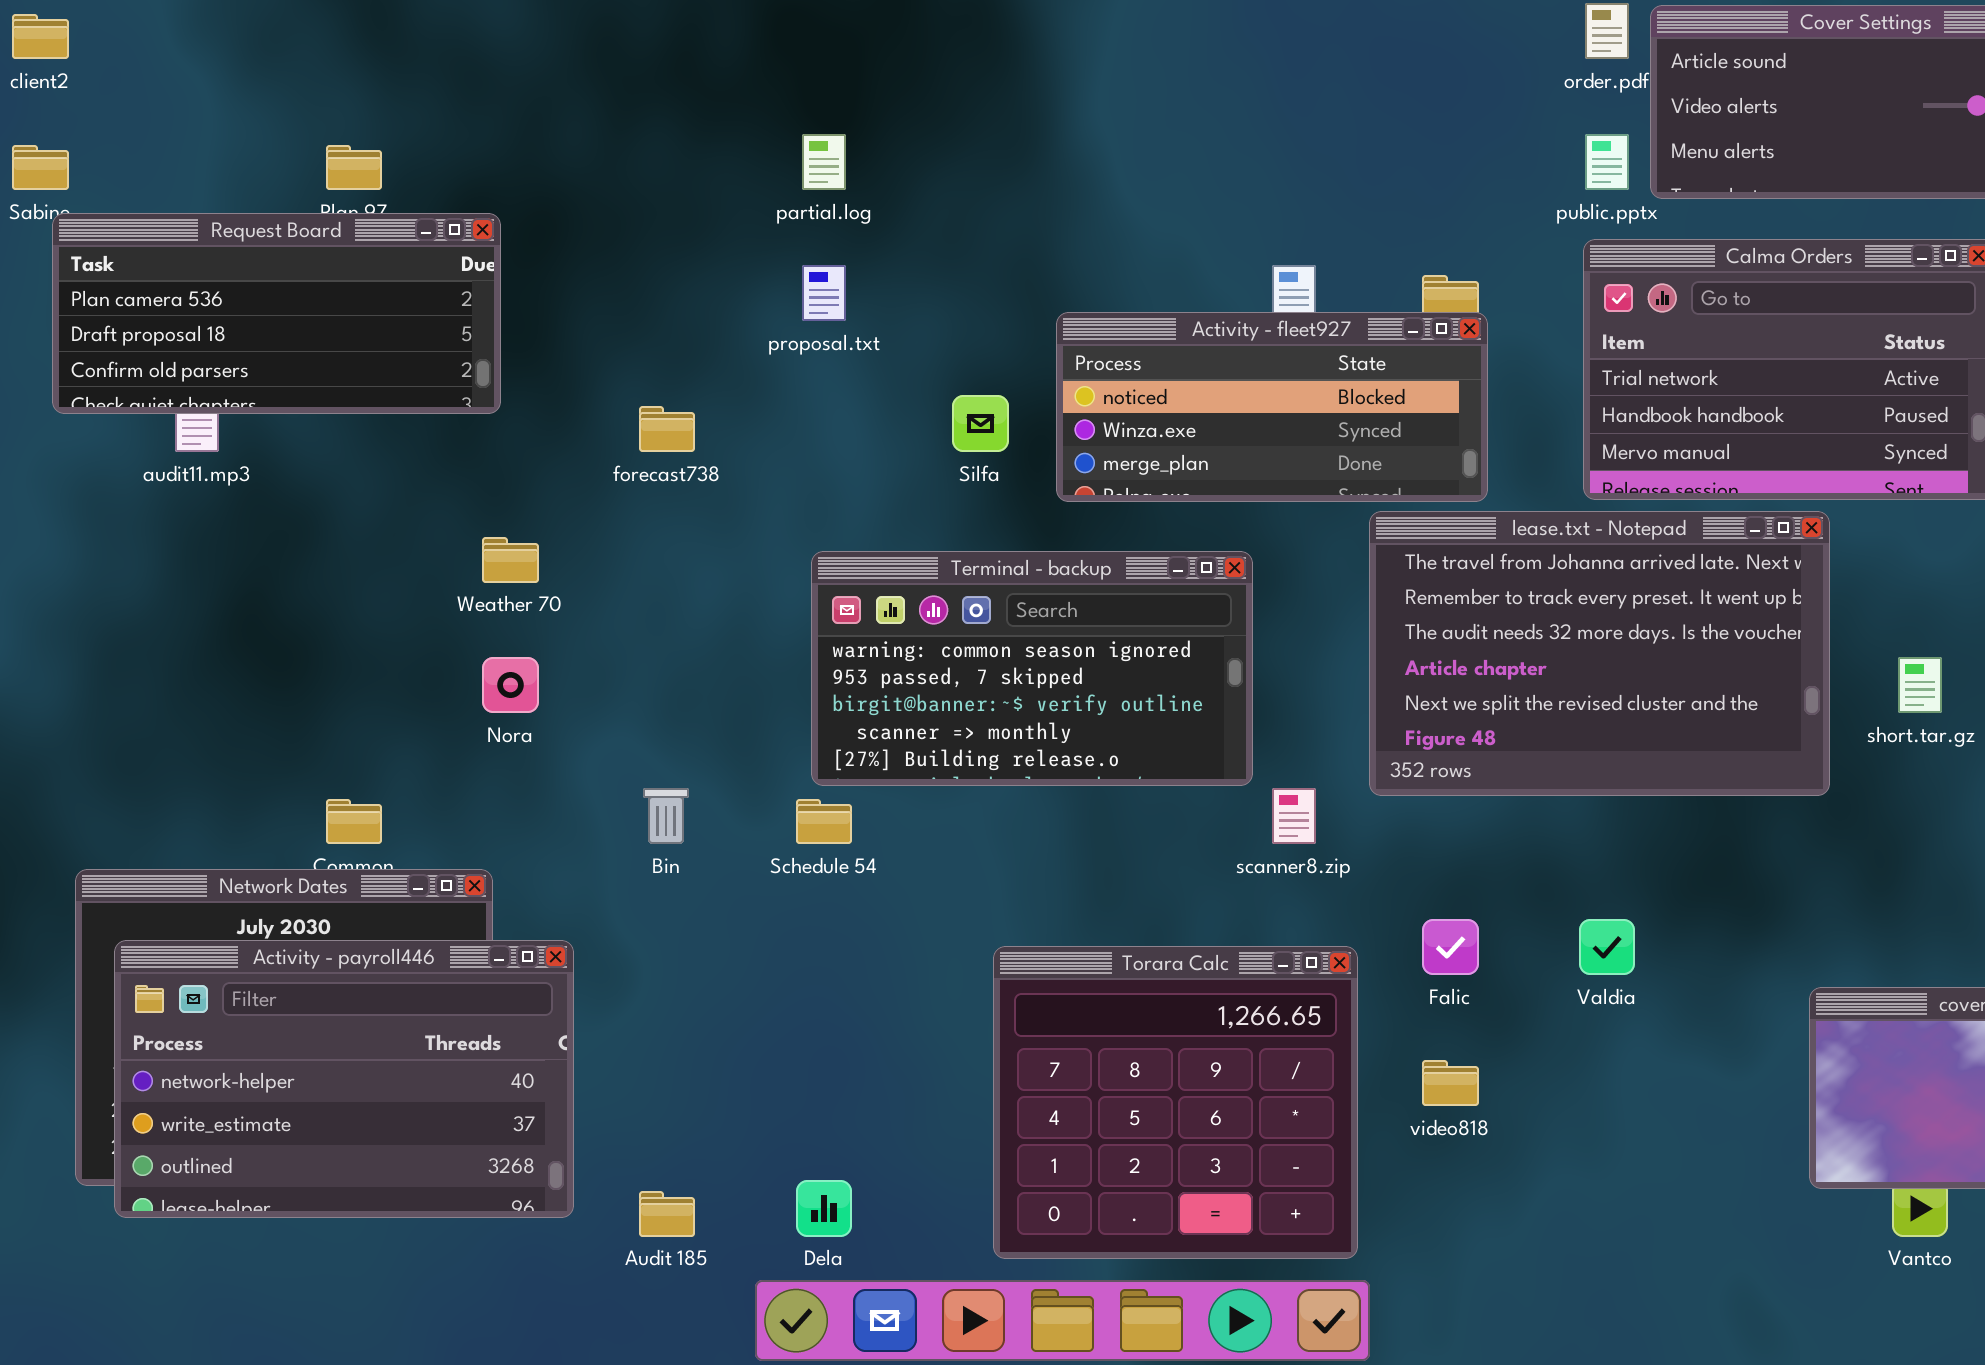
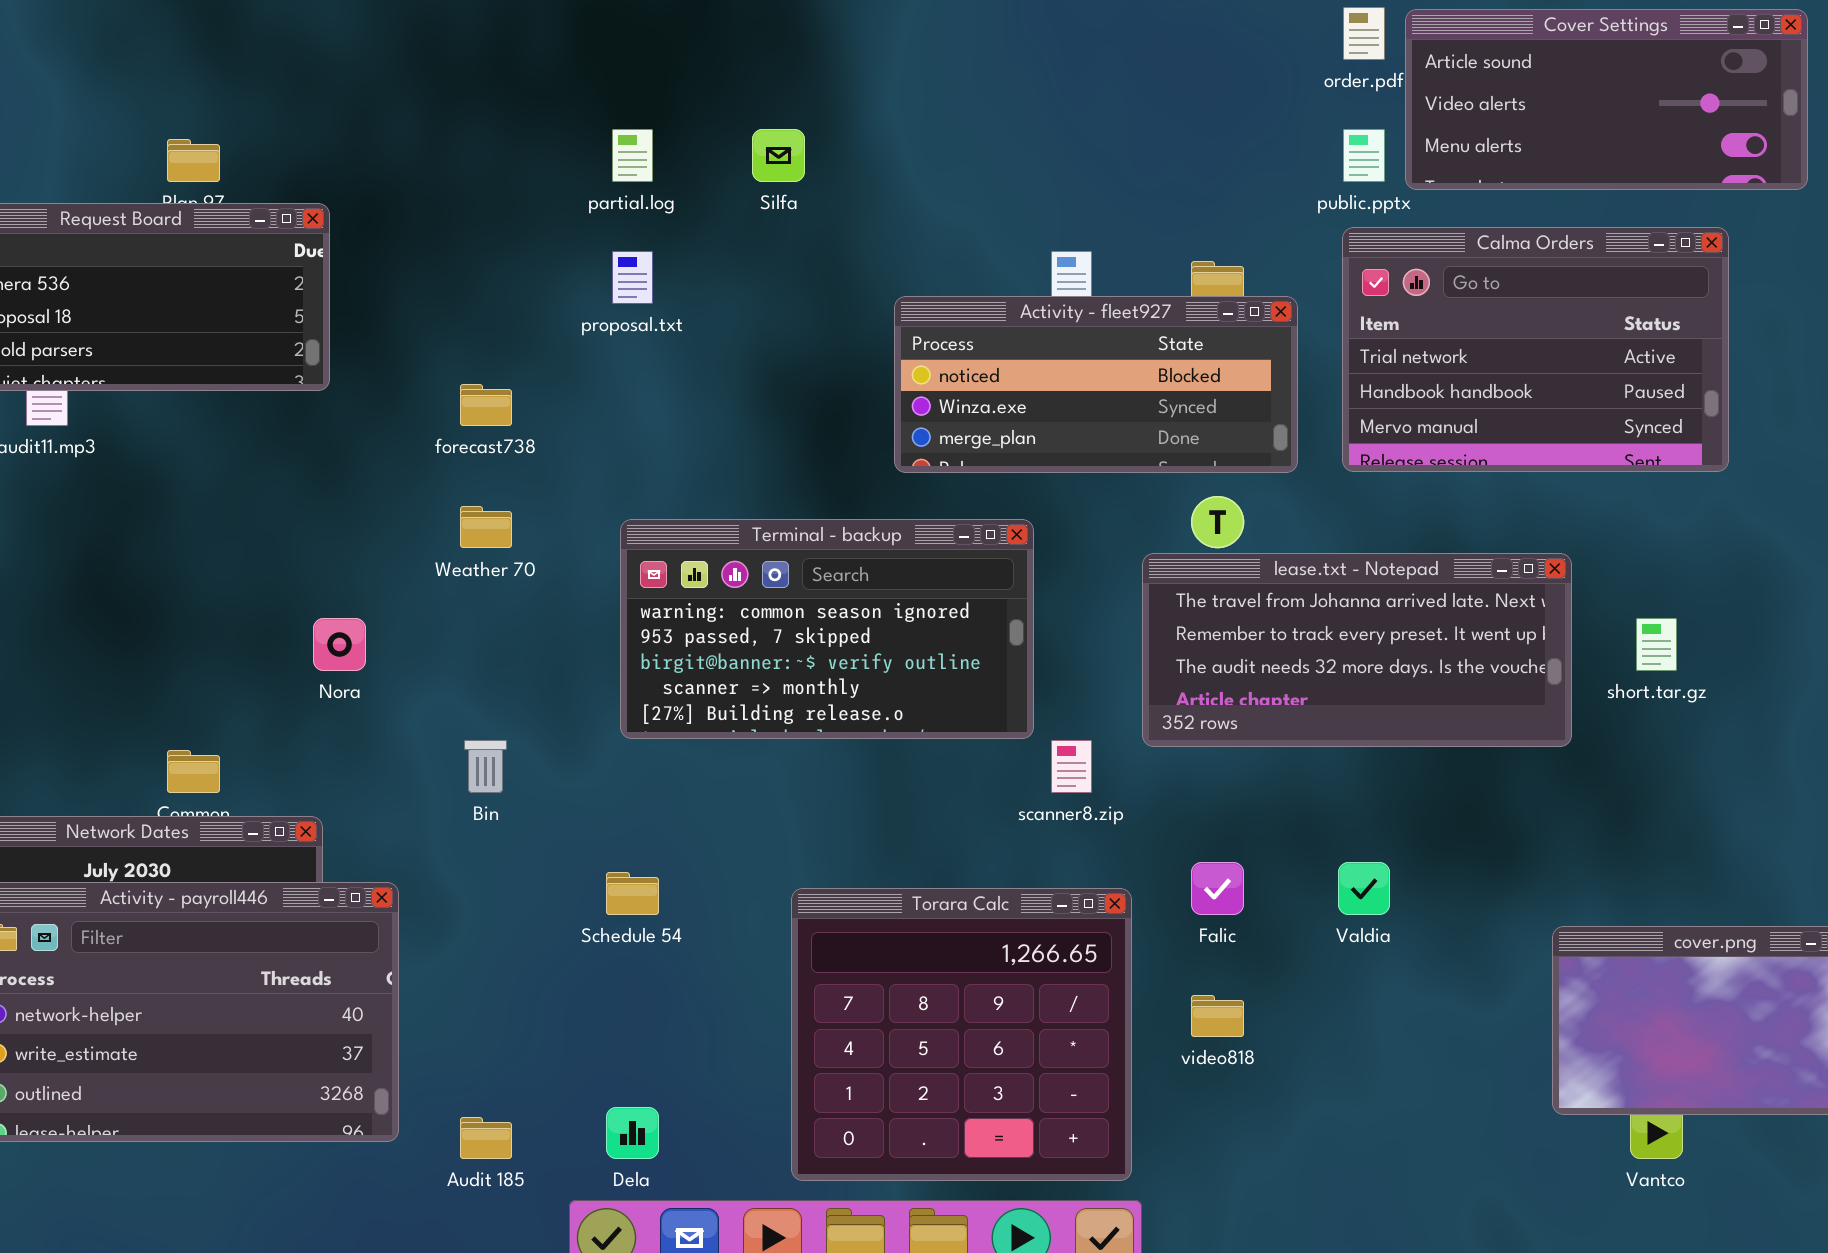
Activity - fleet927: [1056,312,1488,502] -> [894,296,1298,473], moved
Silfa: [952,395,1009,452] -> [752,129,805,182], moved
lease.txt - Notepad: [1369,511,1830,796] -> [1142,553,1572,747], resized
Weather 70: [482,537,539,583] -> [460,506,512,548], moved
Schedule 54: [796,799,852,844] -> [606,872,659,915], moved

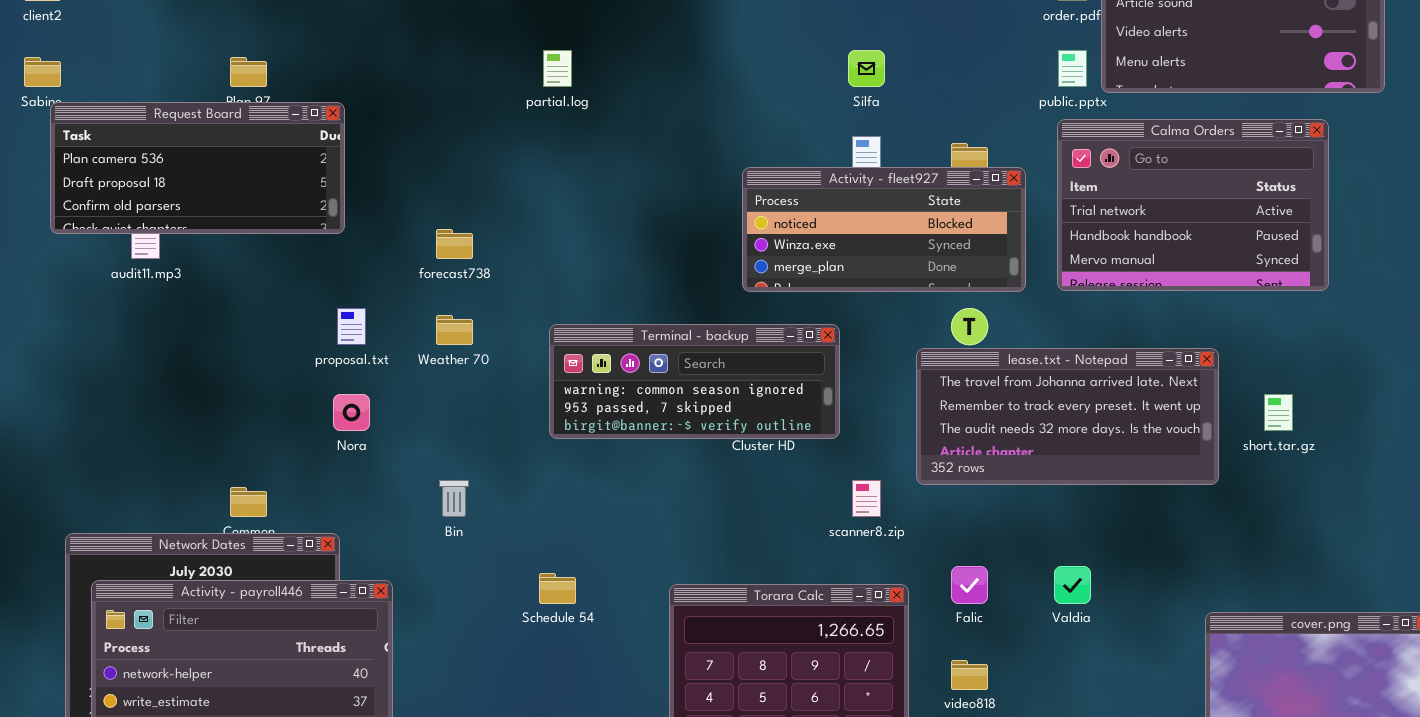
Silfa: [752,129,805,182] -> [848,50,885,87], moved
proposal.txt: [612,251,653,304] -> [337,308,366,345], moved
Terminal - backup: [620,519,1034,739] -> [549,324,840,439], resized

